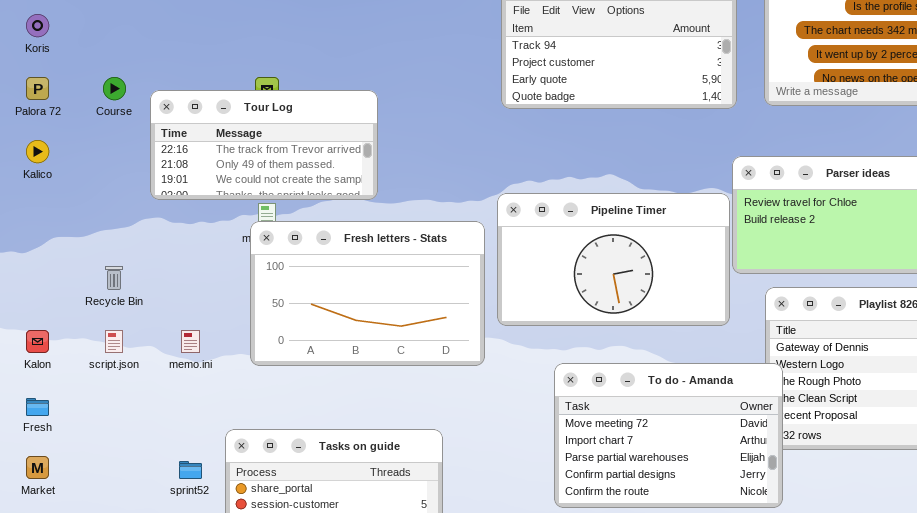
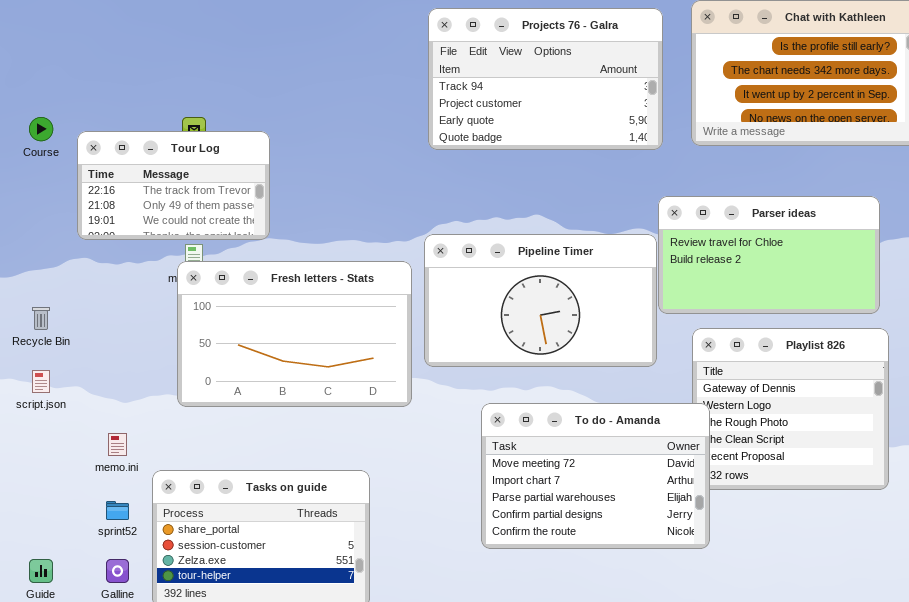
Tour Log: [150,90,378,200] -> [77,131,270,240], resized
memo.ini: [181,330,200,353] -> [108,433,127,456], moved

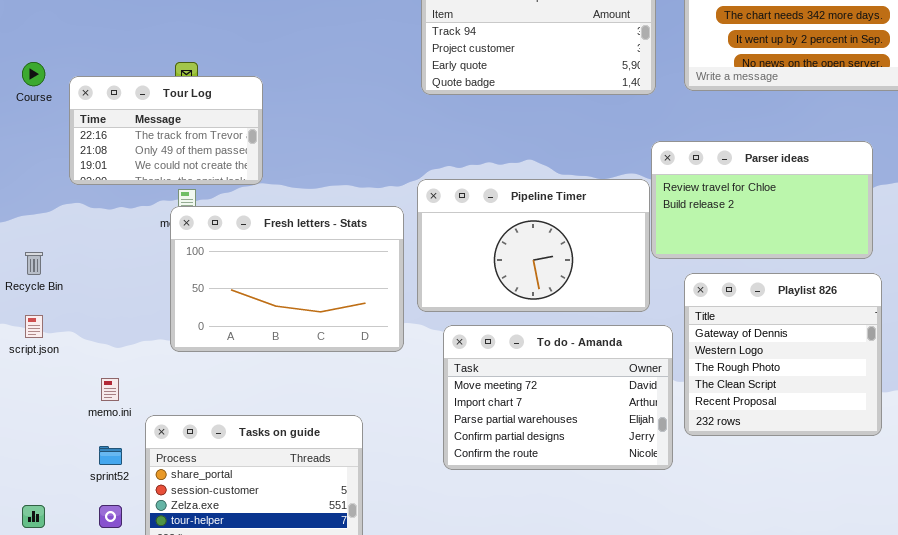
To do - Amanda: [481,403,710,549] -> [443,325,673,470], moved

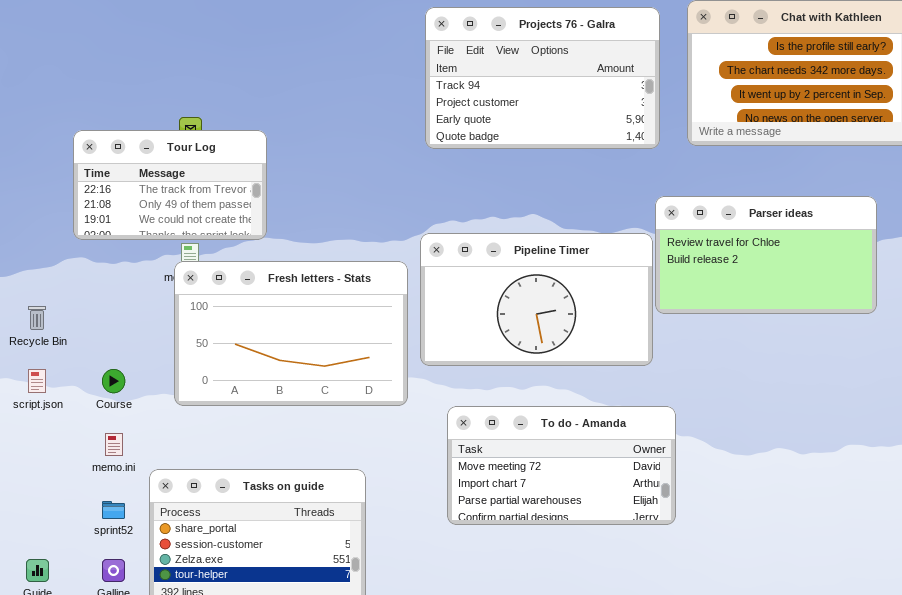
Course: [22,62,45,86] -> [102,369,125,393], moved
Playlist 826: [684,273,882,436] -> none, closed
To do - Amanda: [443,325,673,470] -> [447,406,676,525], resized

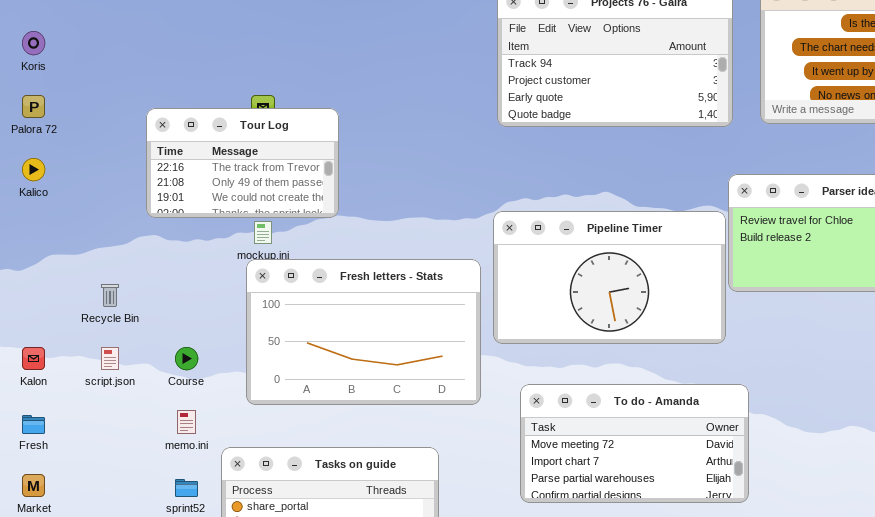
Fresh letters - Stats: [174,261,408,406] -> [246,259,481,405], moved

